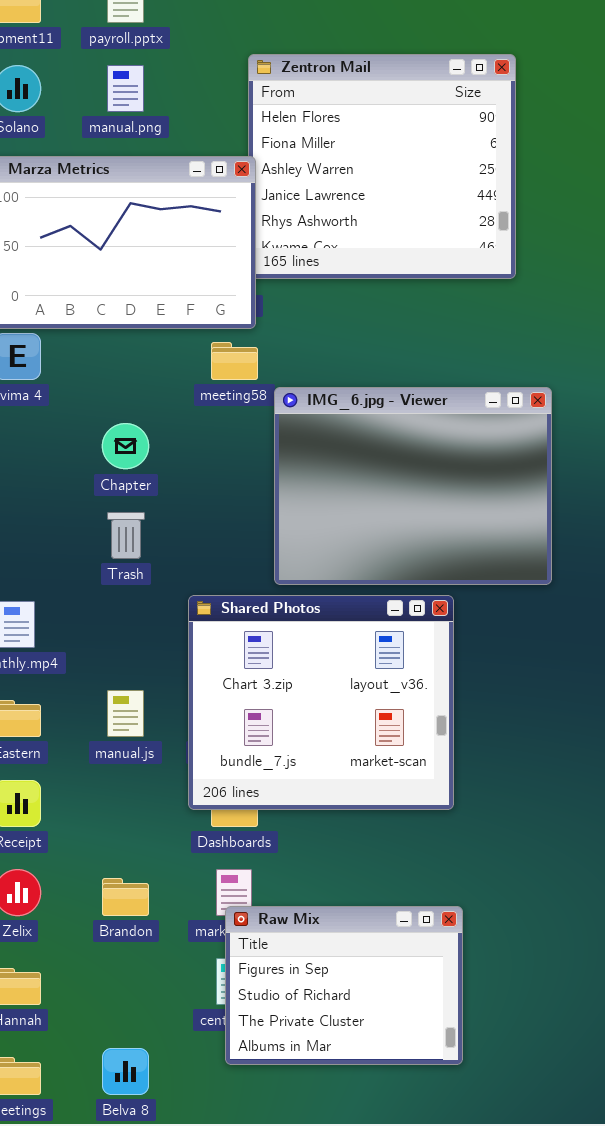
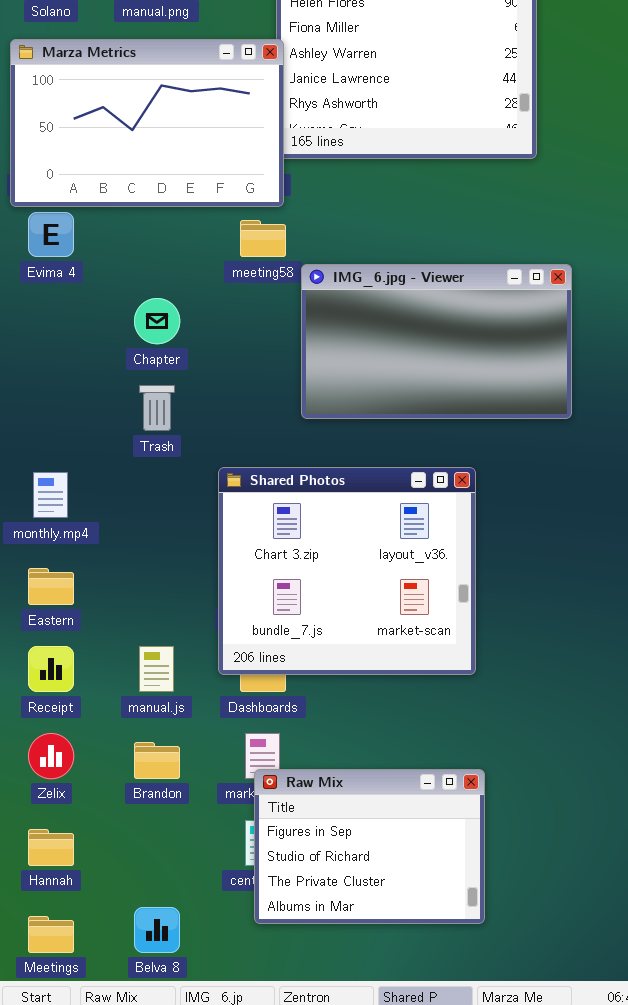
IMG_6.jpg - Viewer: [274,387,552,585] -> [301,264,572,419], resized
manual.js: [107,690,144,737] -> [139,646,174,692], moved

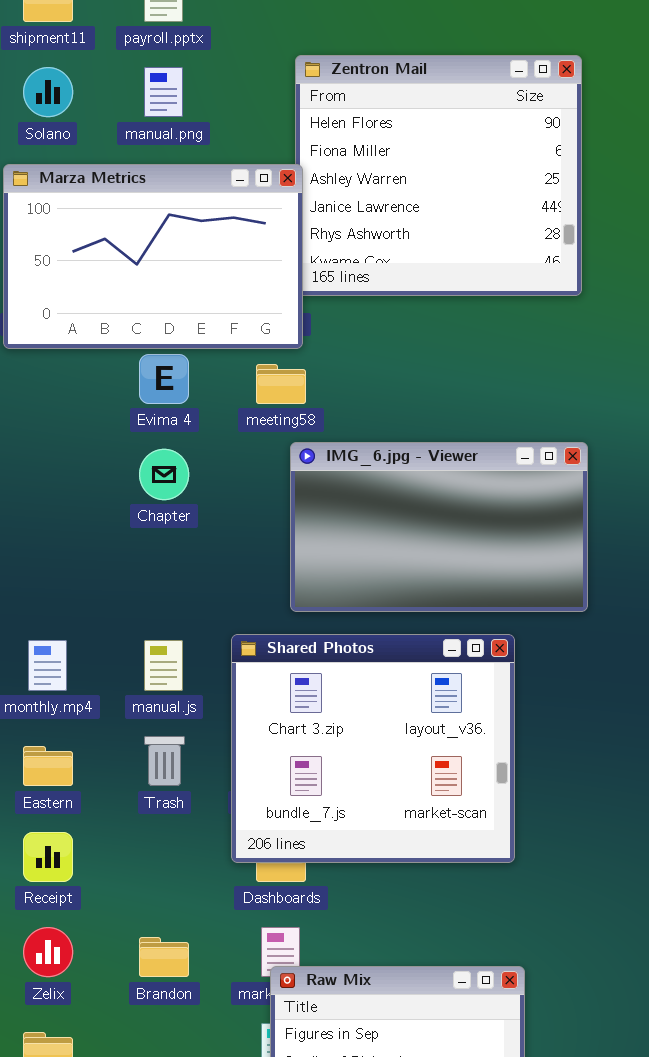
Evima 4: [28,212,74,257] -> [139,354,189,404], moved
IMG_6.jpg - Viewer: [301,264,572,419] -> [290,442,588,612], moved
Trash: [139,385,175,431] -> [144,736,185,786], moved
manual.js: [139,646,174,692] -> [144,640,183,691], moved

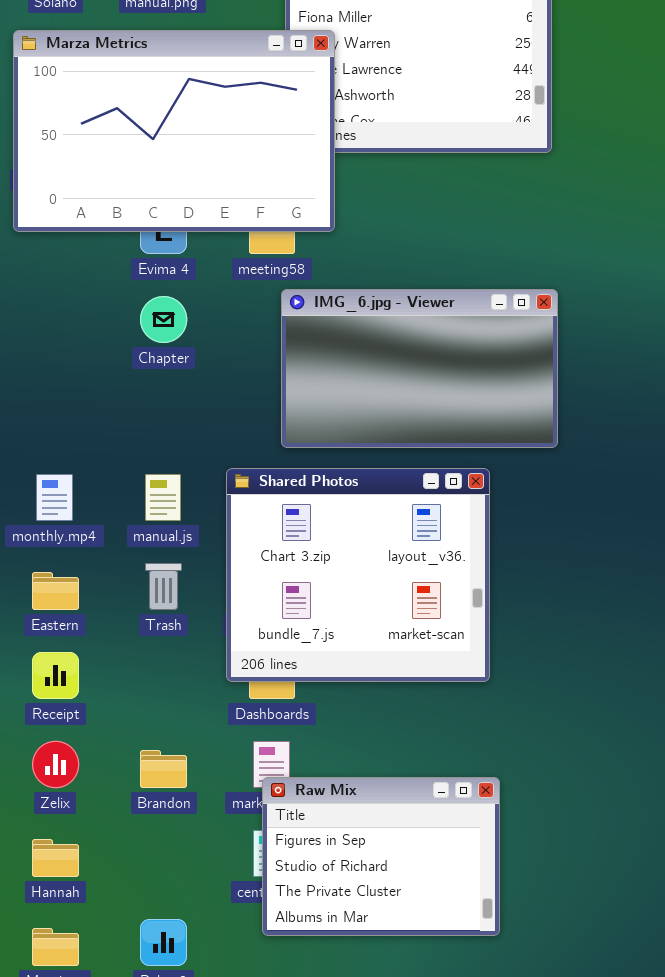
Marza Metrics: [3,164,303,349] -> [13,30,335,232], resized

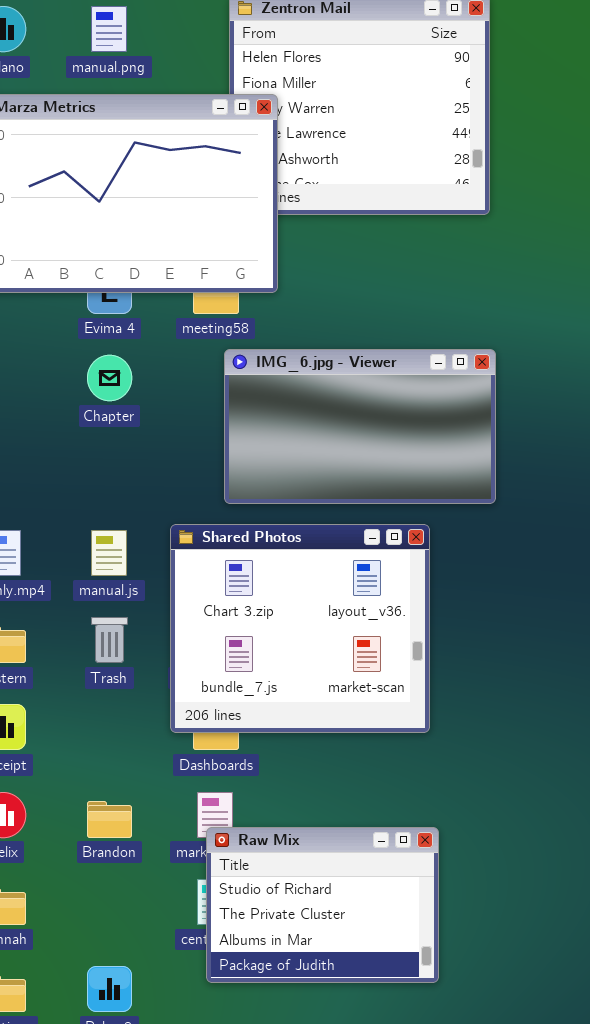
Raw Mix: [262,777,500,936] -> [206,827,439,983], scrolled down 1 row

